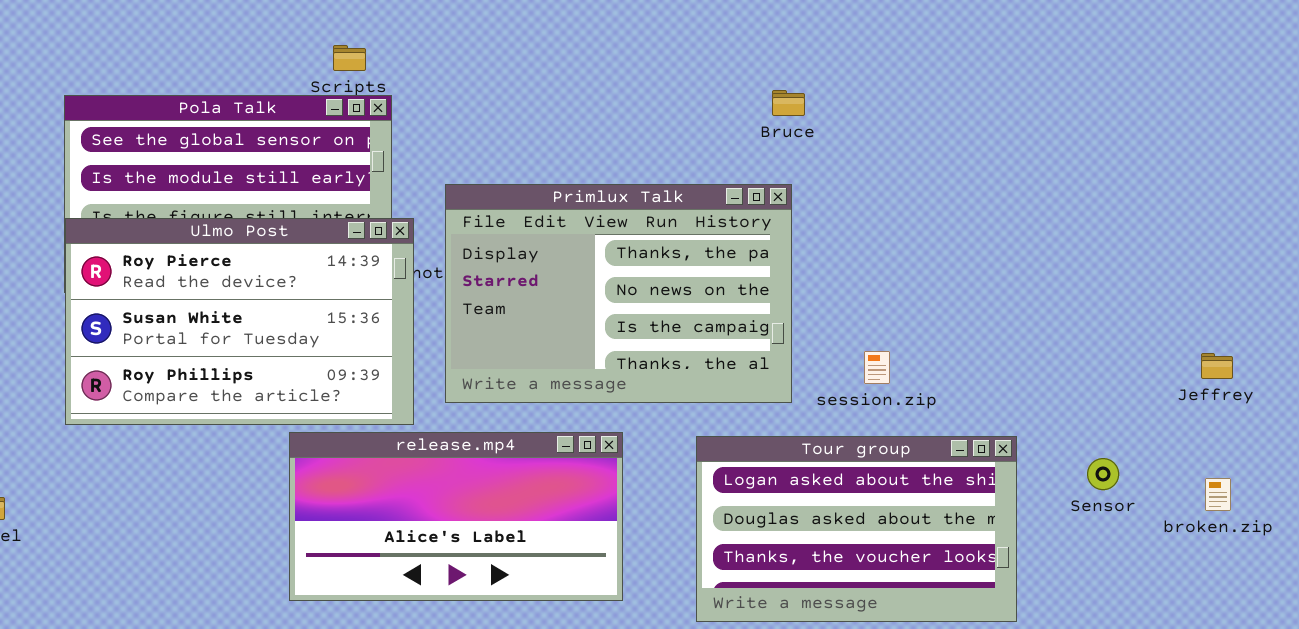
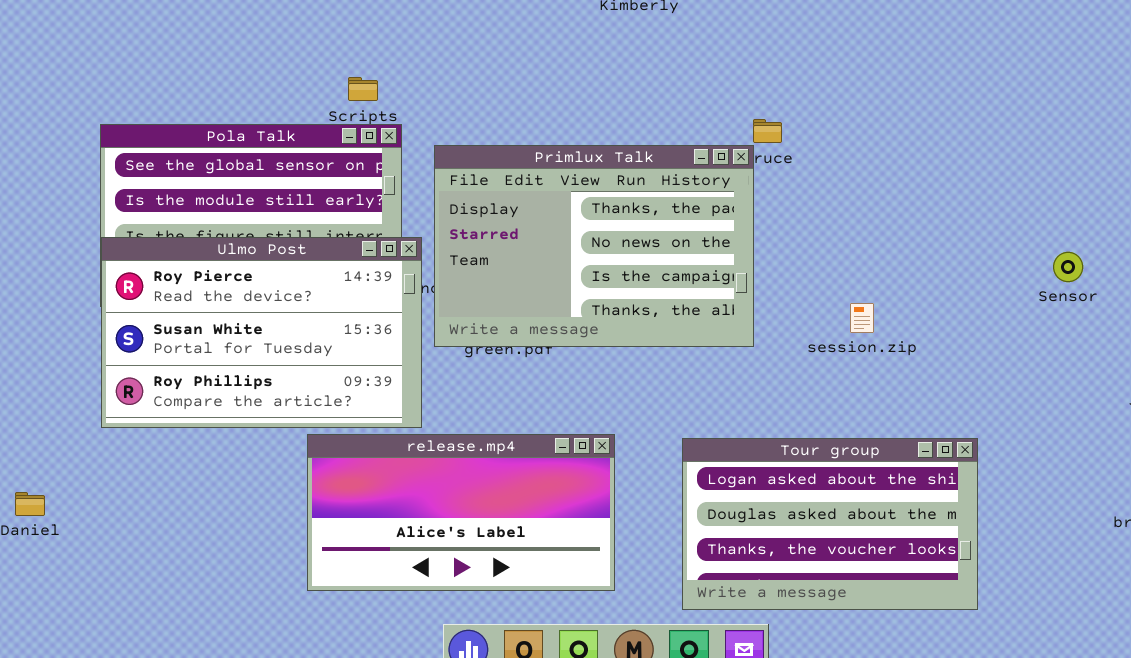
Primlux Talk: [445,184,792,403] -> [434,145,754,347], moved
session.zip: [864,351,890,384] -> [850,303,874,333], moved
Sensor: [1087,458,1119,490] -> [1053,252,1083,282], moved

